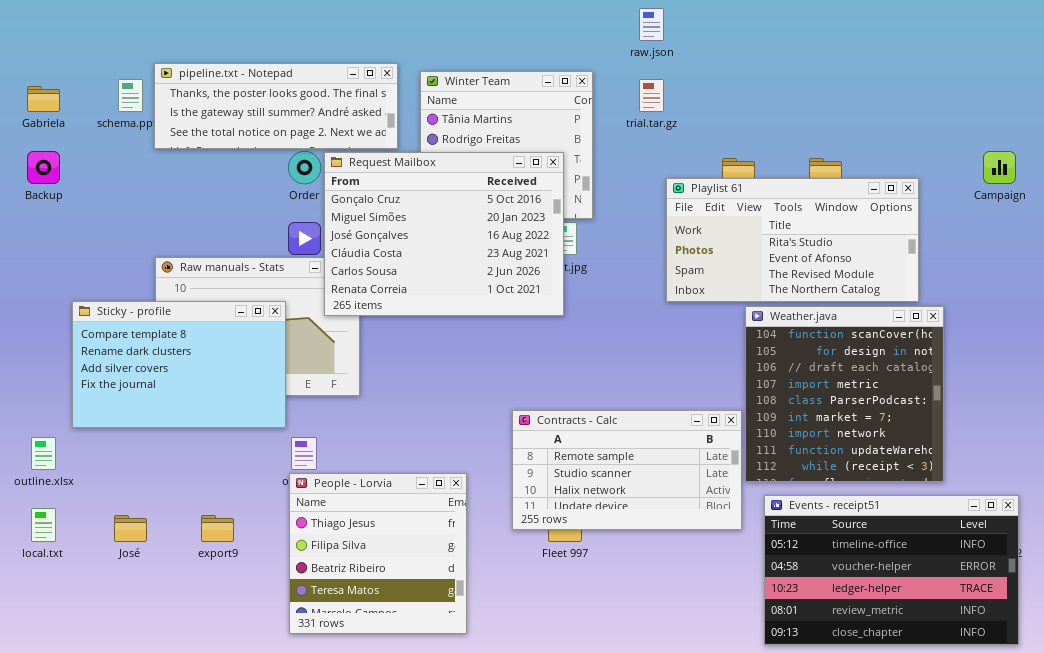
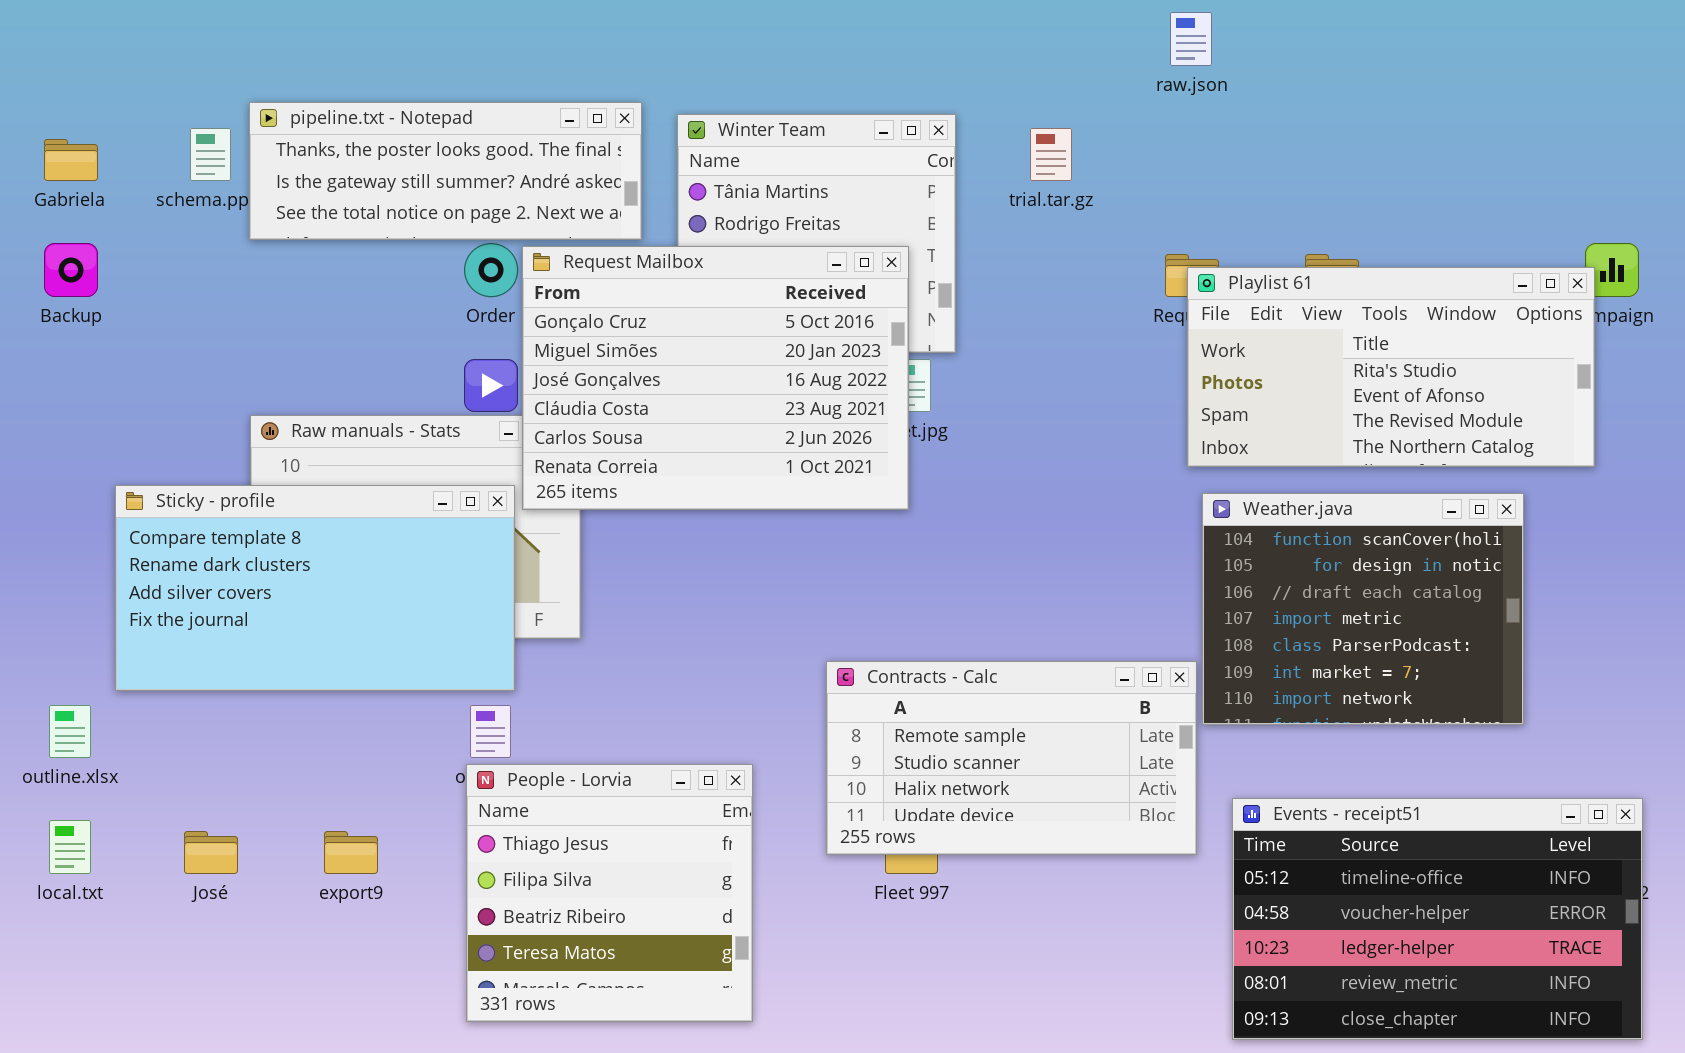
raw.json: [639,8,664,41] -> [1170,12,1212,66], moved
Playlist 61: [666,178,919,302] -> [1187,267,1595,467], moved
Sticky - profile: [72,301,286,428] -> [115,485,515,691], resized
Weather.java: [745,306,944,482] -> [1202,493,1524,725], resized

